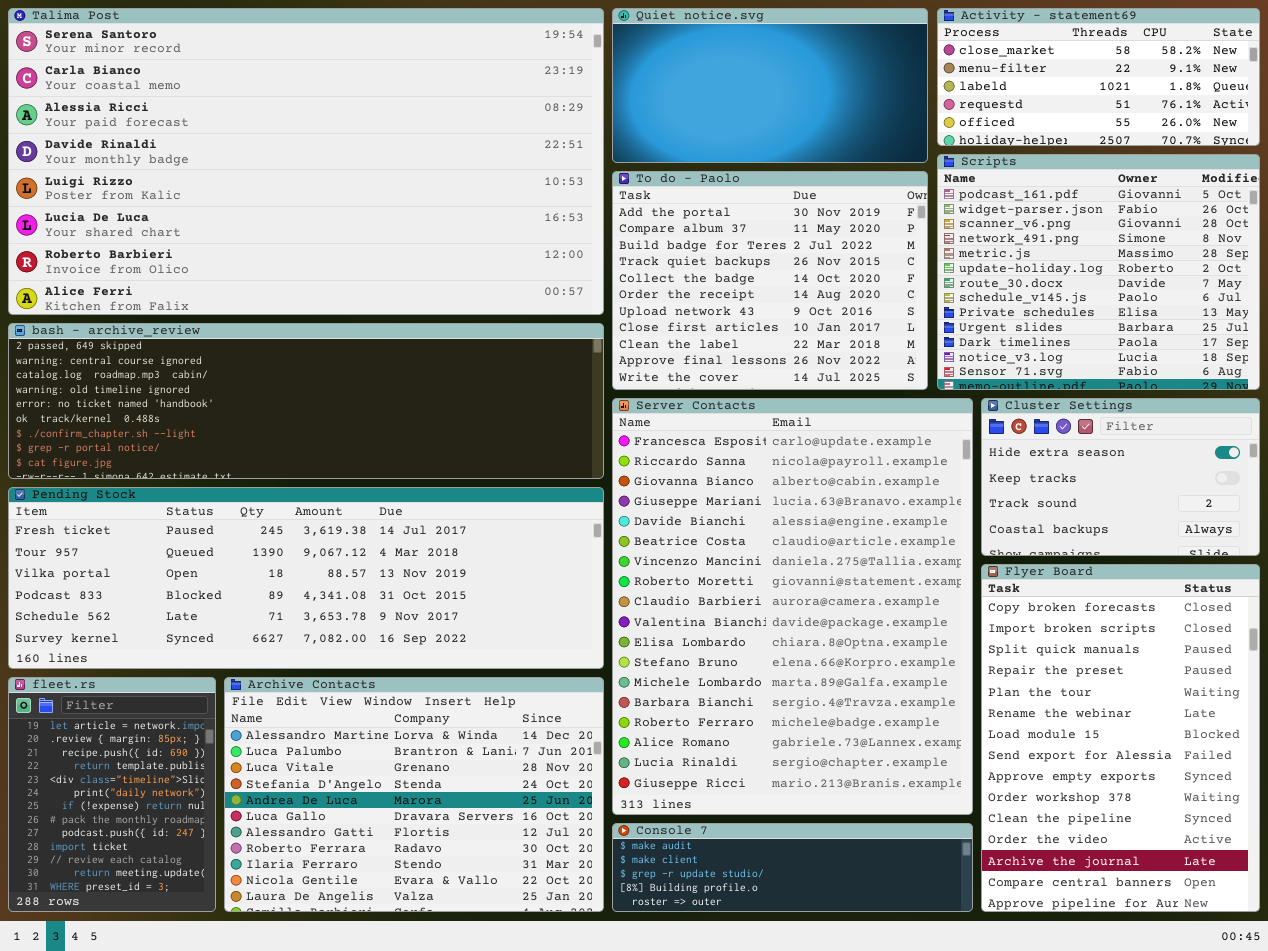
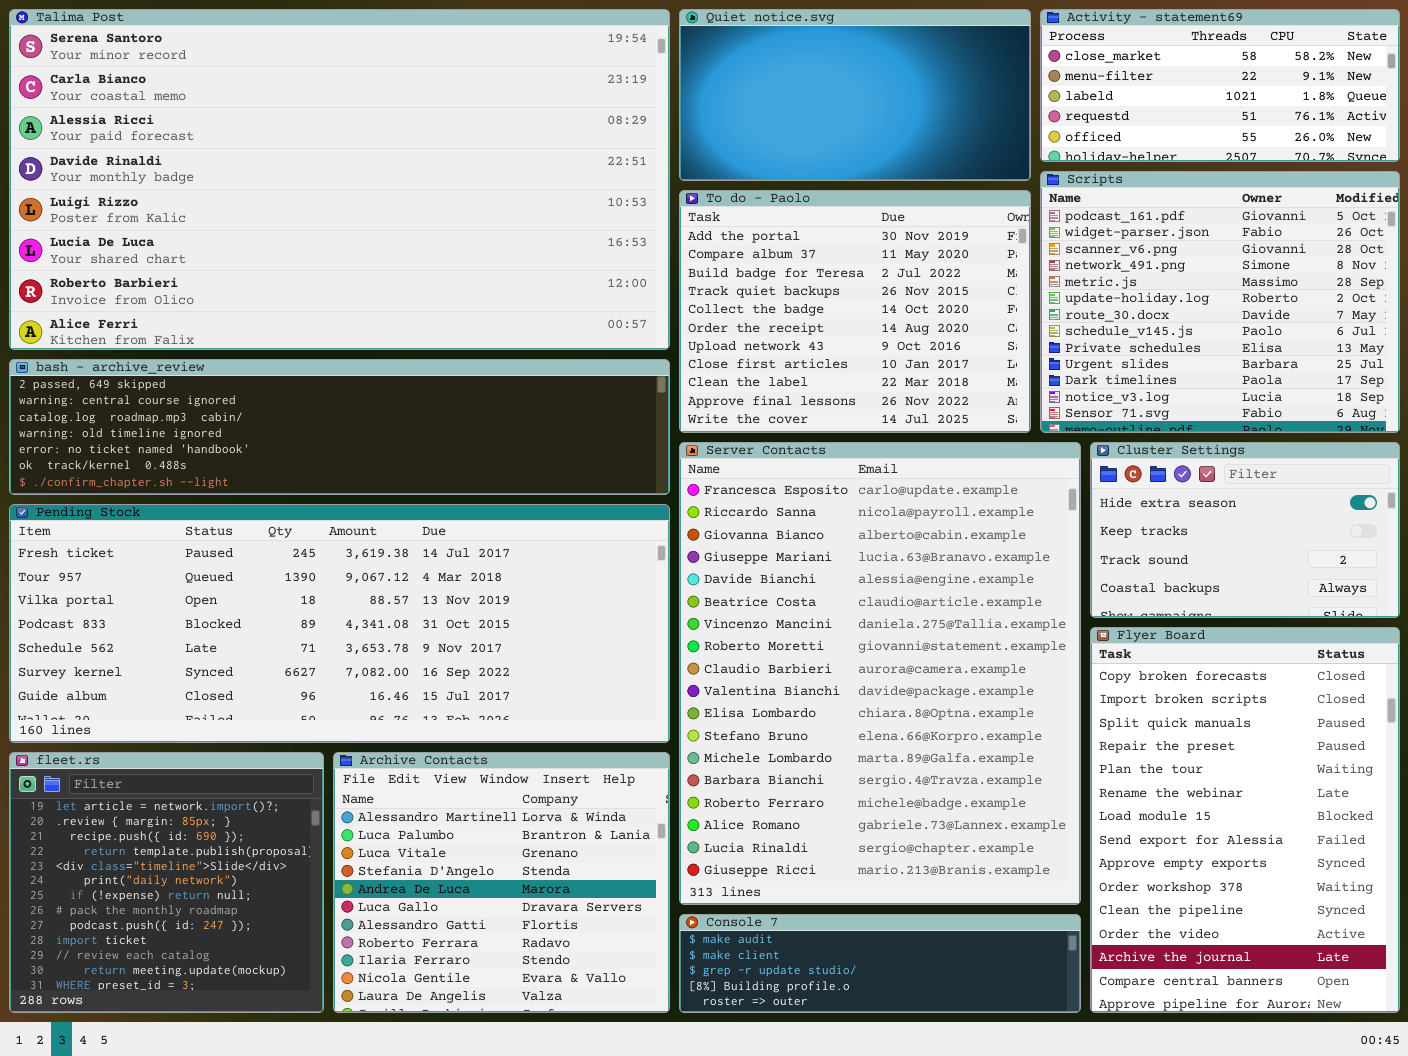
bash - archive_review: [8,323,604,479] -> [9,359,670,495], resized
Pending Stock: [8,487,604,669] -> [9,504,670,743], resized
fleet.rs: [8,677,216,912] -> [9,752,324,1013], resized
Archive Contacts: [224,677,604,912] -> [333,752,670,1013], resized

